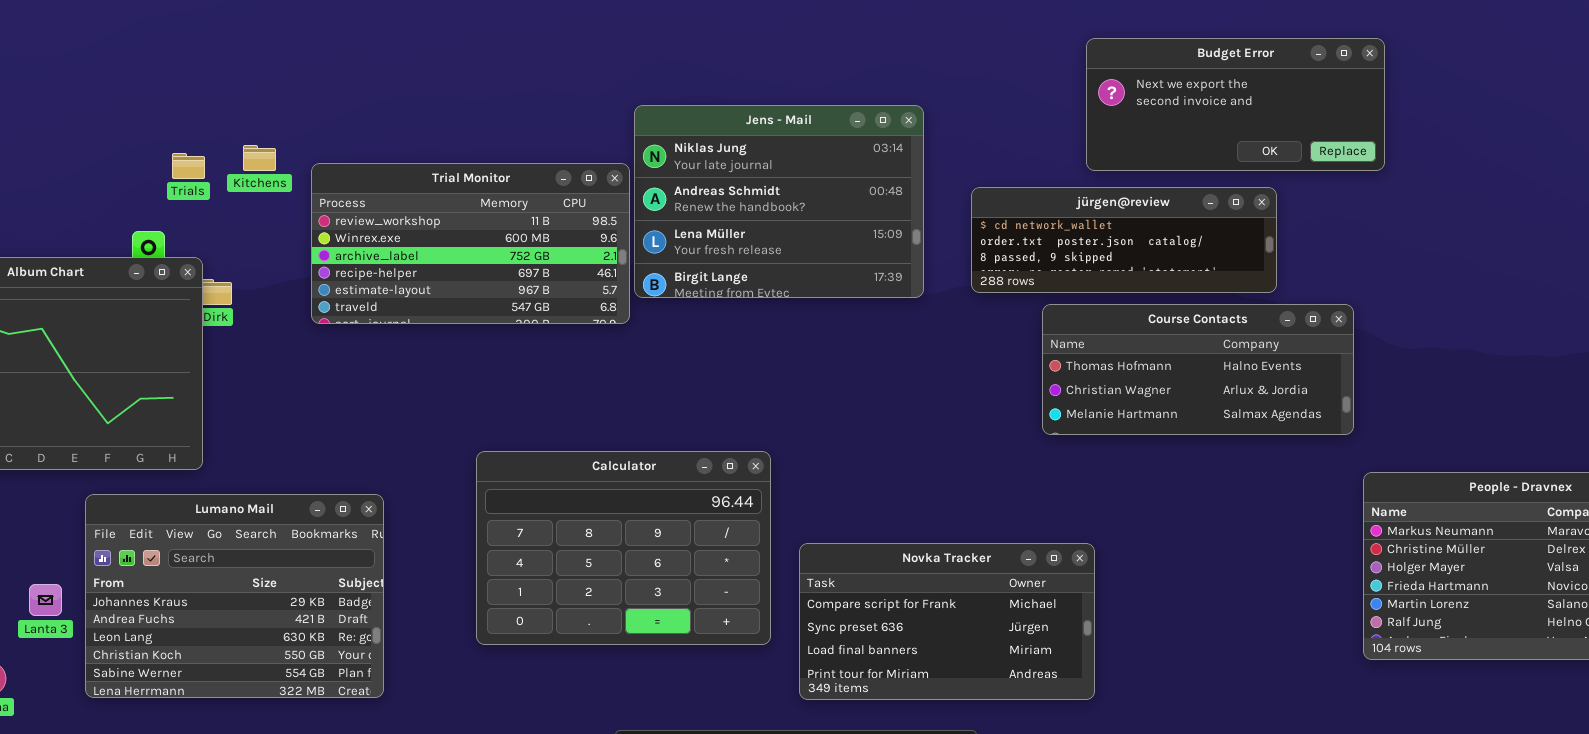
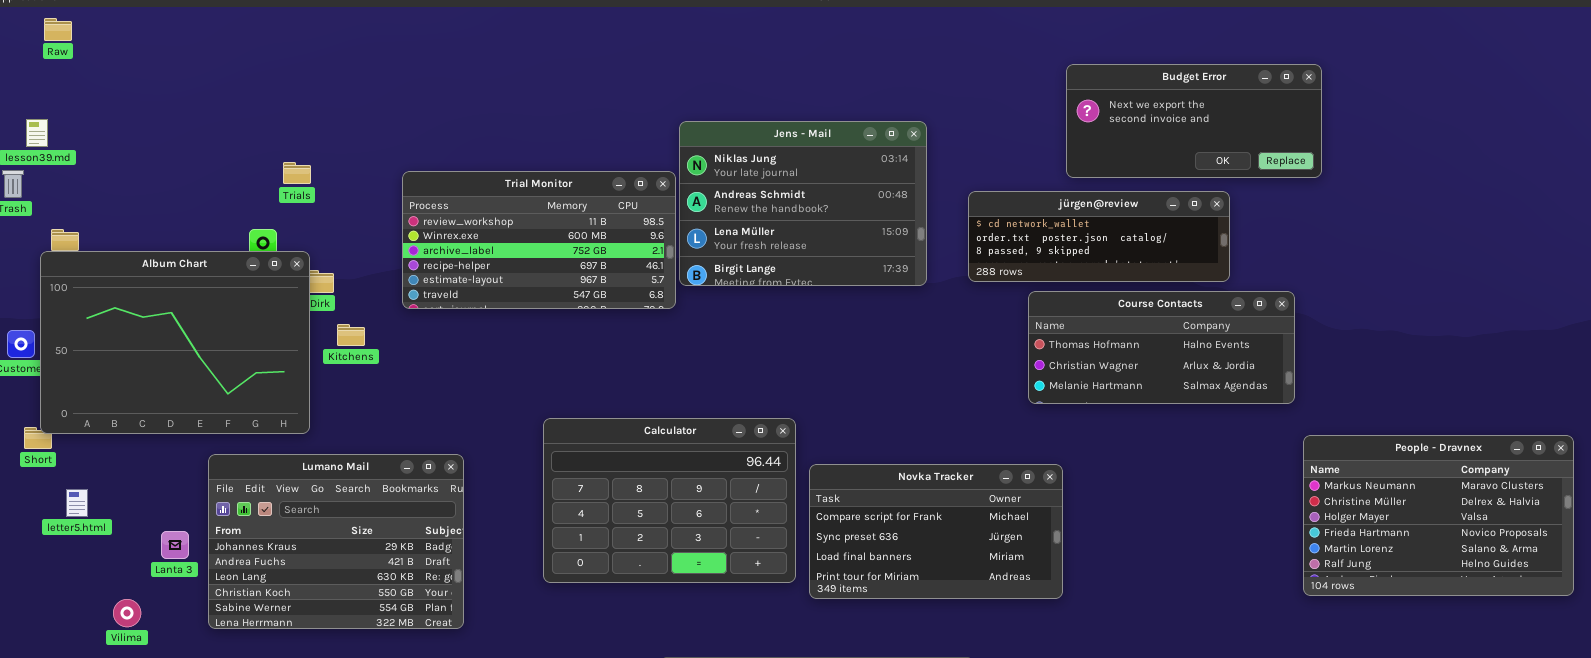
Kitchens: [243,145,276,171] -> [337,324,365,346], moved
Novka Tracker: [799,543,1095,700] -> [809,464,1063,599], moved

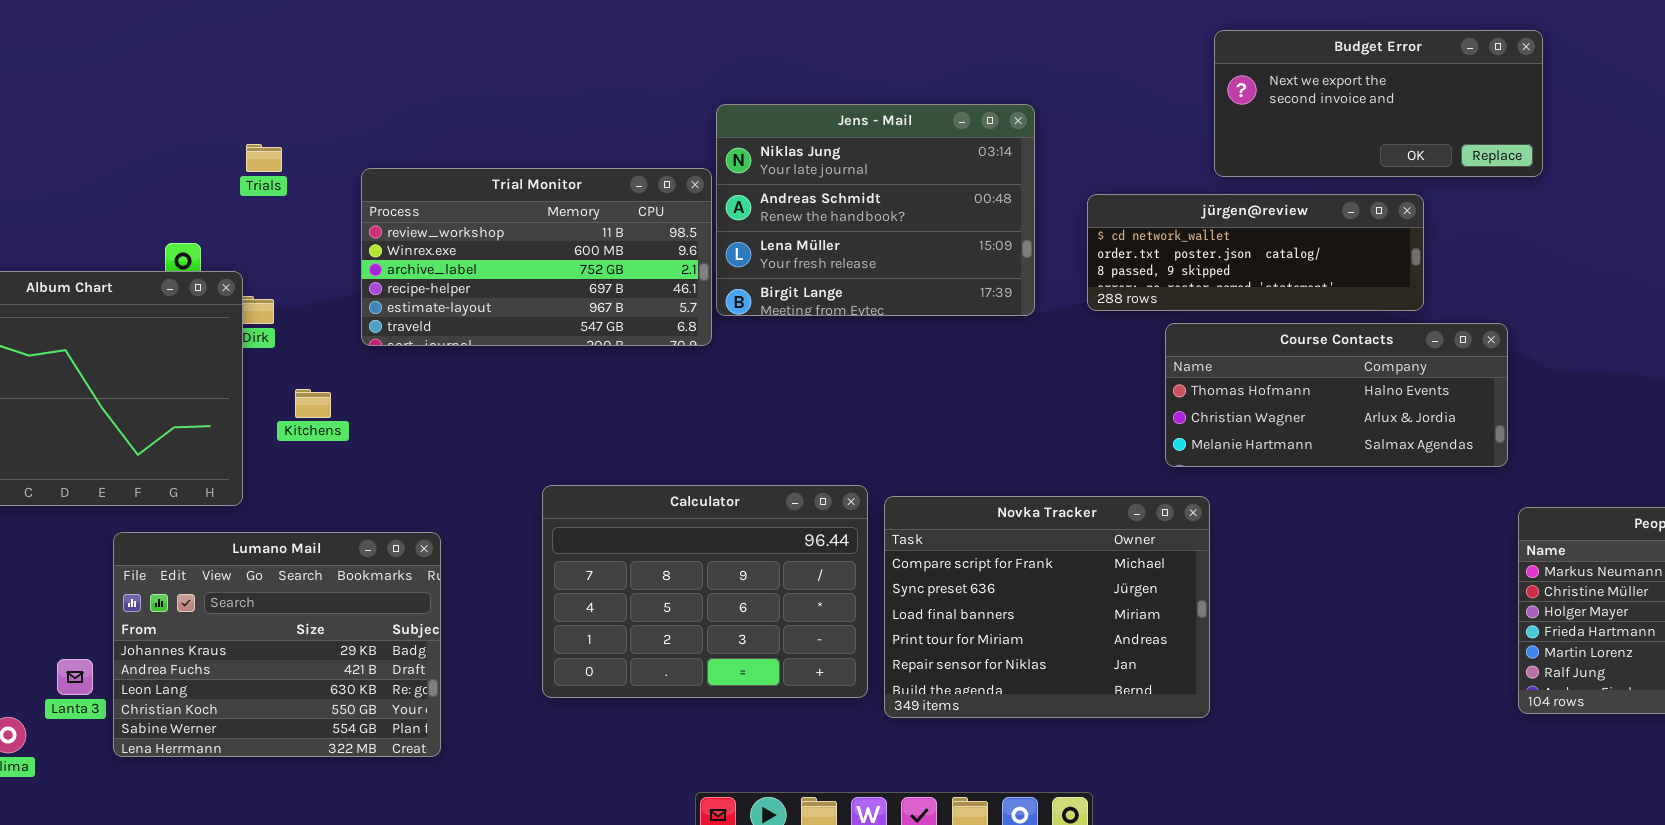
Trials: [283,162,311,184] -> [246,144,282,172], moved
Kitchens: [337,324,365,346] -> [295,389,331,418], moved
Novka Tracker: [809,464,1063,599] -> [884,496,1210,718], resized
Lanta 3: [161,531,189,559] -> [57,659,93,695], moved

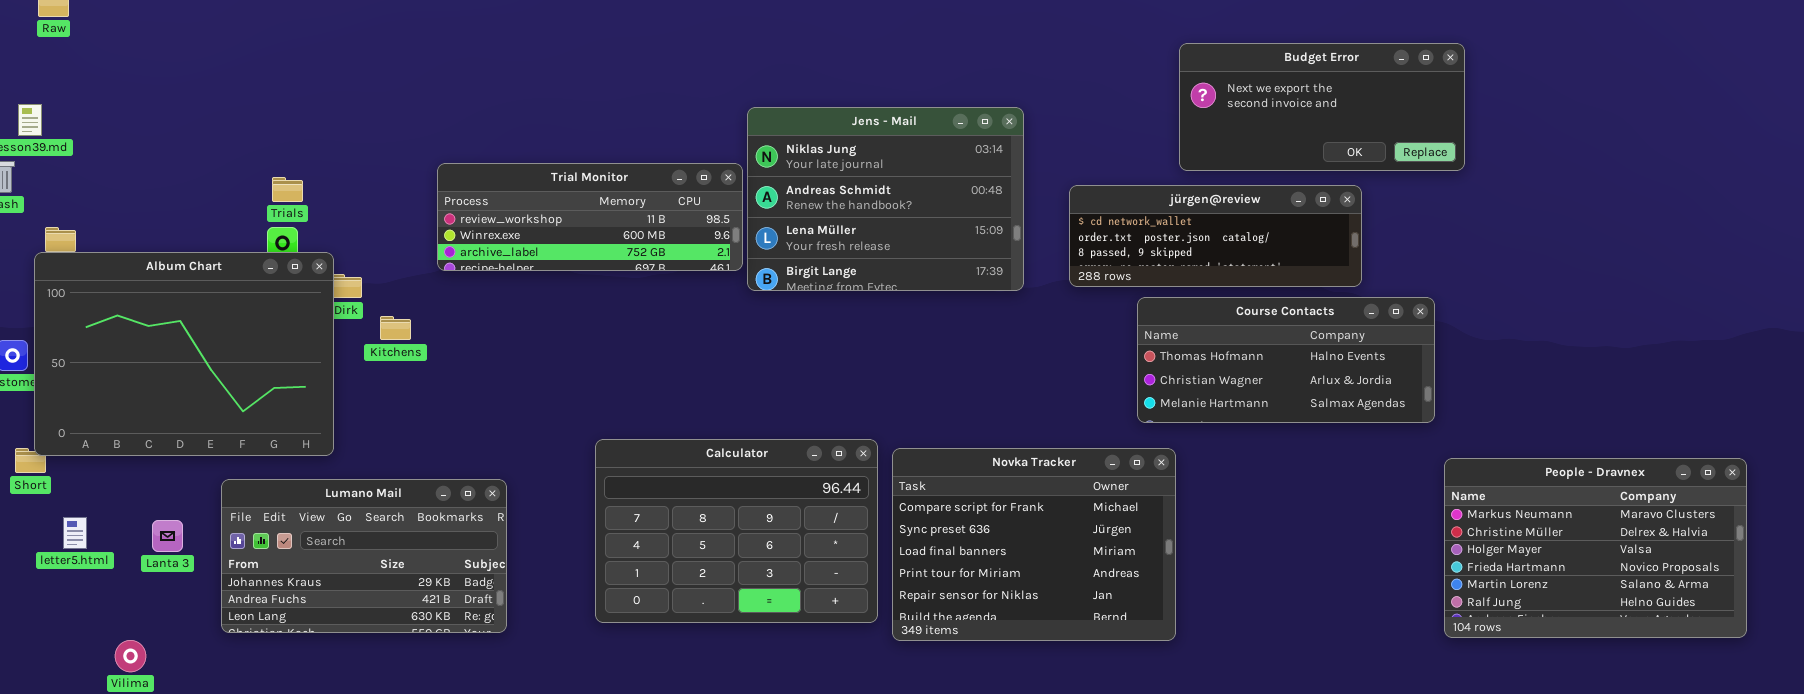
Trials: [246,144,282,172] -> [272,177,303,202], moved
Trial Monitor: [361,168,712,346] -> [437,163,743,271], resized
Kitchens: [295,389,331,418] -> [380,316,411,340], moved
Lumano Mail: [113,532,441,757] -> [221,479,507,633], resized
Lanta 3: [57,659,93,695] -> [152,520,183,552], moved

